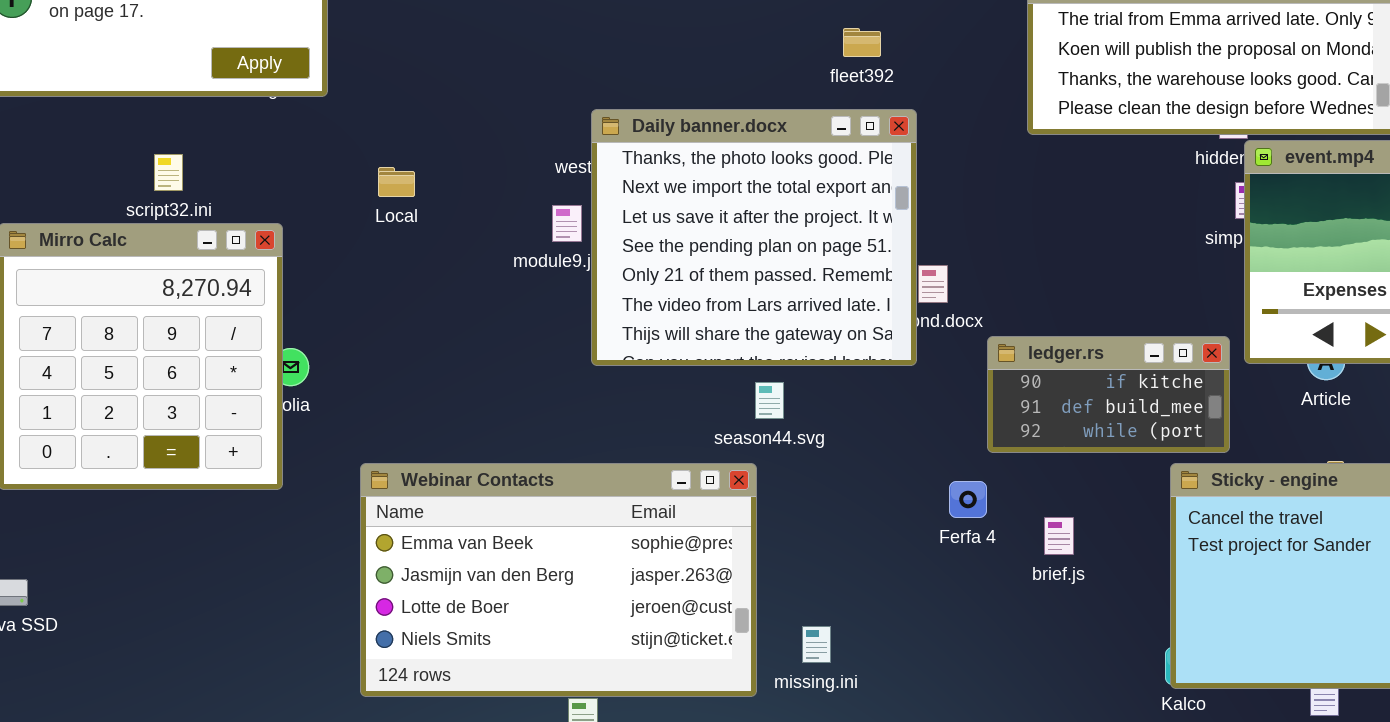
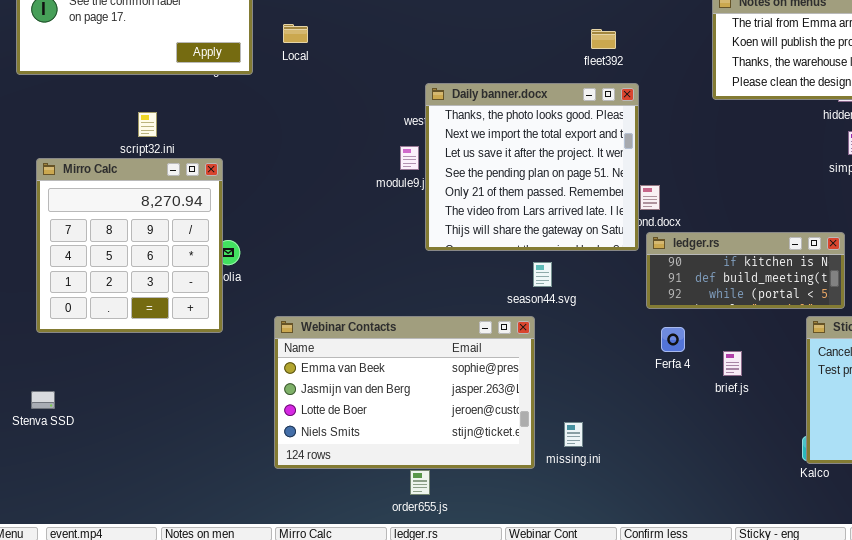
Local: [378,167,415,197] -> [283,24,308,43], moved
ledger.rs: [987,336,1230,453] -> [646,232,845,309], resized

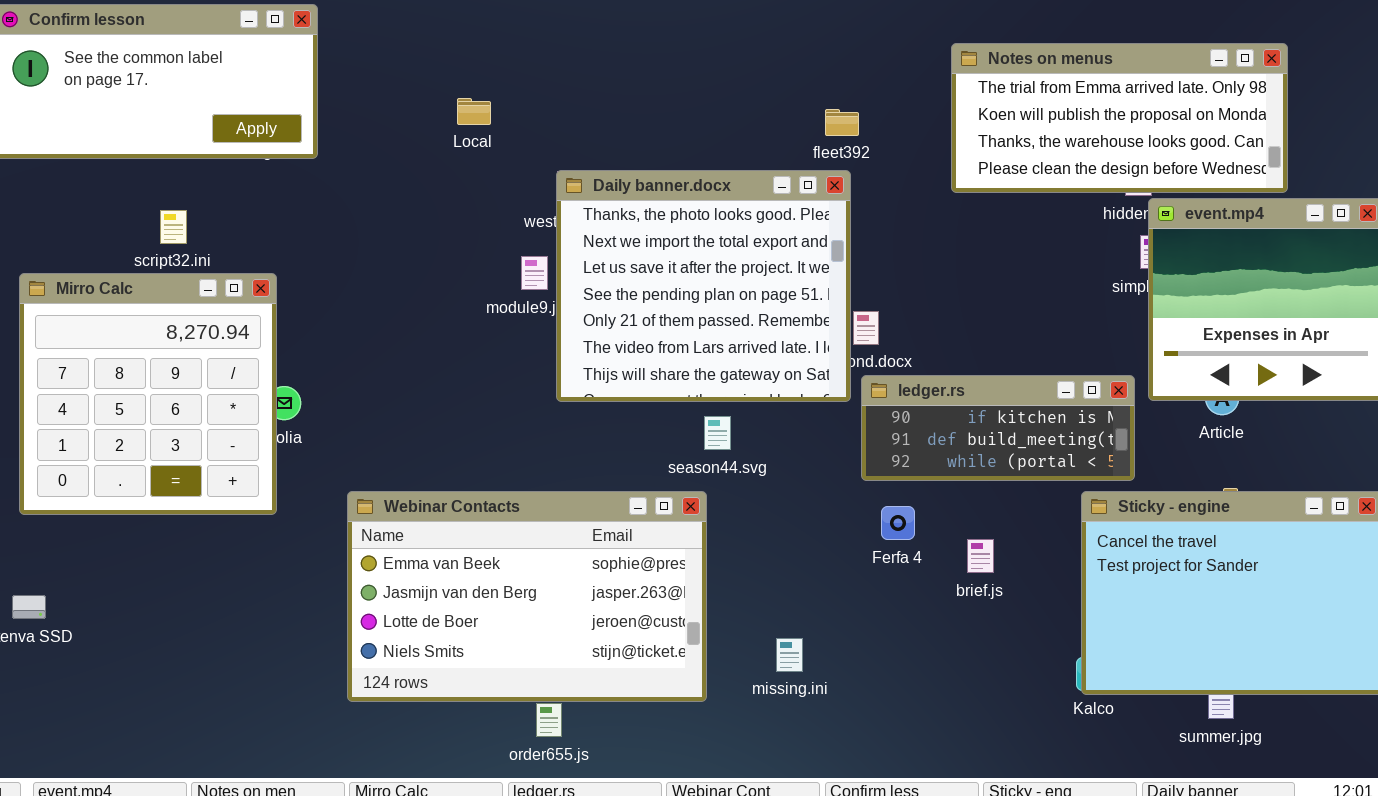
Local: [283,24,308,43] -> [457,98,491,125], moved
fleet392: [591,29,616,49] -> [825,109,859,136], moved
missing.ini: [564,422,583,447] -> [776,638,803,672], moved

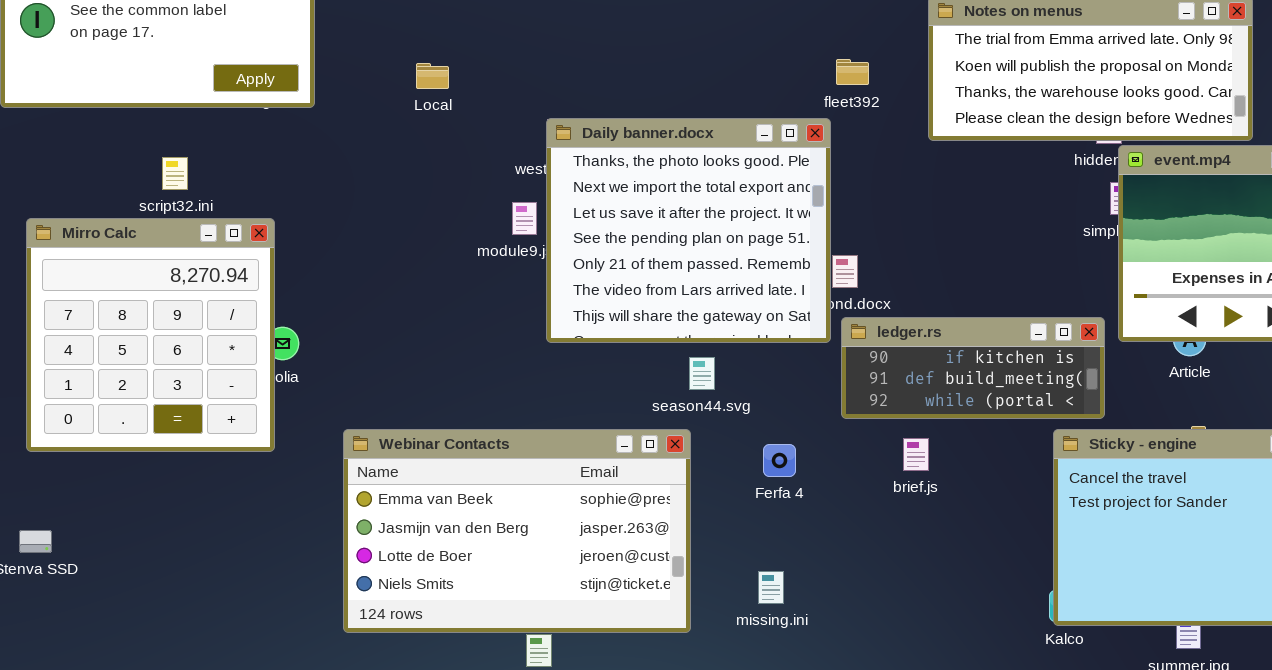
Local: [457,98,491,125] -> [416,63,449,89], moved
fleet392: [825,109,859,136] -> [836,59,869,85], moved
Ferfa 4: [881,506,915,540] -> [763,444,796,477], moved
brief.js: [967,539,994,573] -> [903,438,929,471], moved

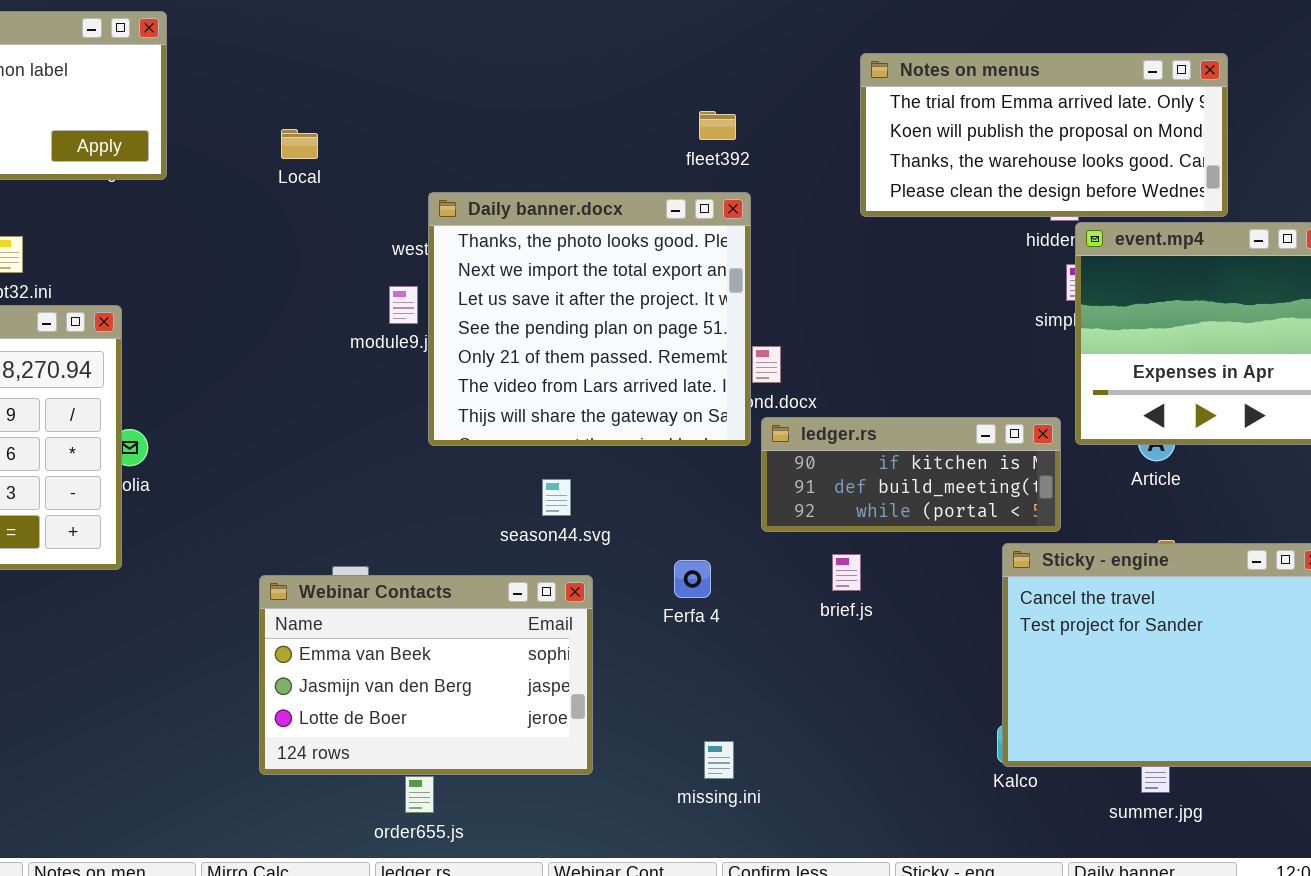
fleet392: [836,59,869,85] -> [699,111,736,140], moved
season44.svg: [689,357,715,390] -> [542,479,571,516], moved
Webinar Contacts: [343,429,691,633] -> [259,575,593,775], resized
missing.ini: [758,571,784,604] -> [704,741,734,779], moved

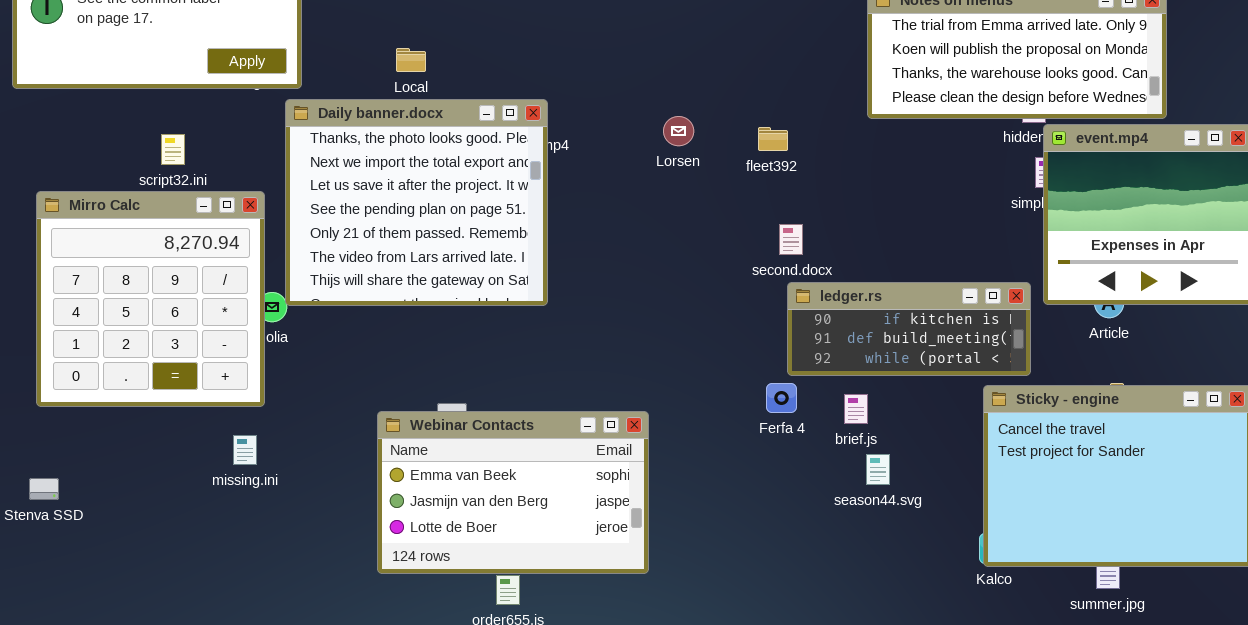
fleet392: [699,111,736,140] -> [758,127,788,151], moved
Daily banner.docx: [428,192,751,446] -> [285,99,548,306], moved
season44.svg: [542,479,571,516] -> [866,454,890,485], moved
Ferfa 4: [674,560,711,598] -> [766,383,797,413], moved
missing.ini: [704,741,734,779] -> [233,435,257,465], moved

